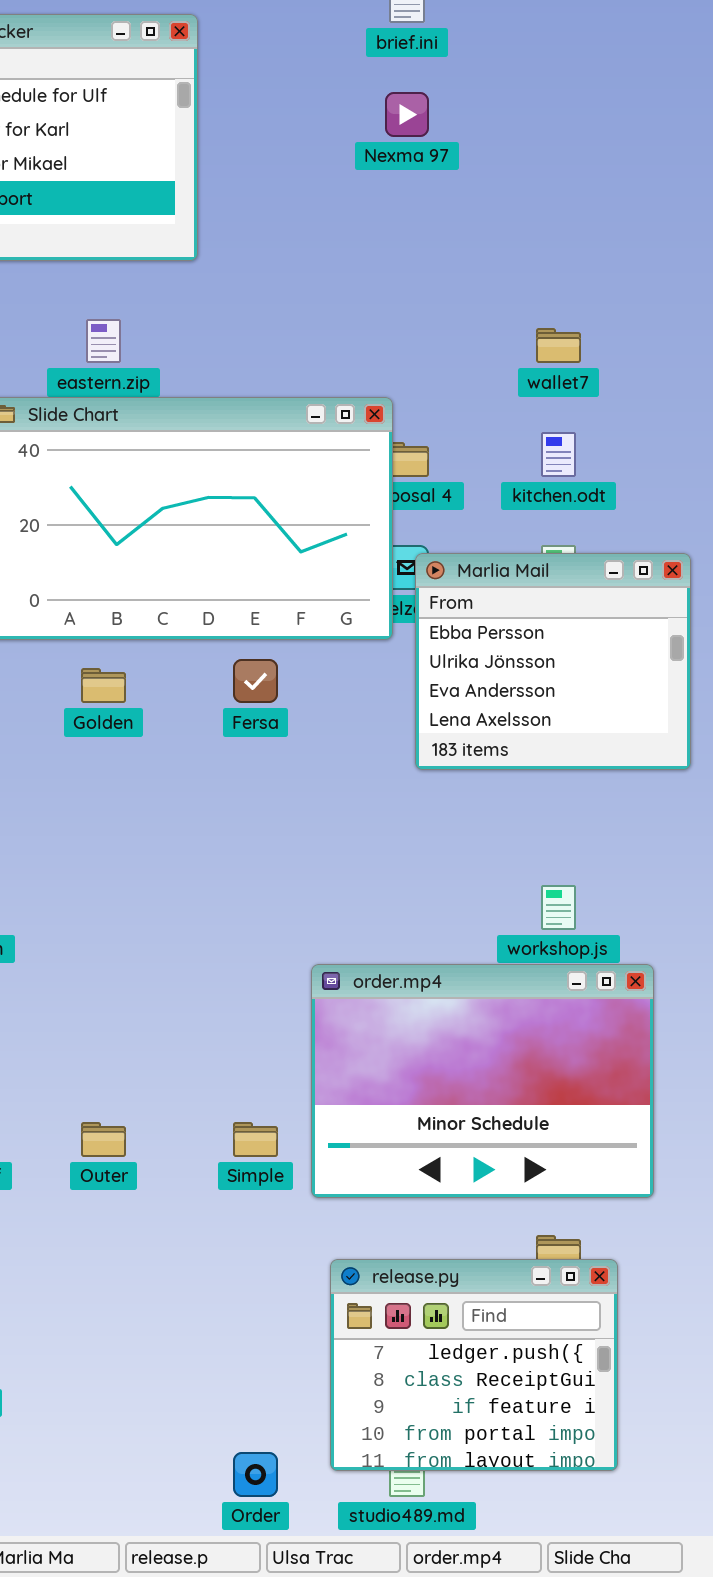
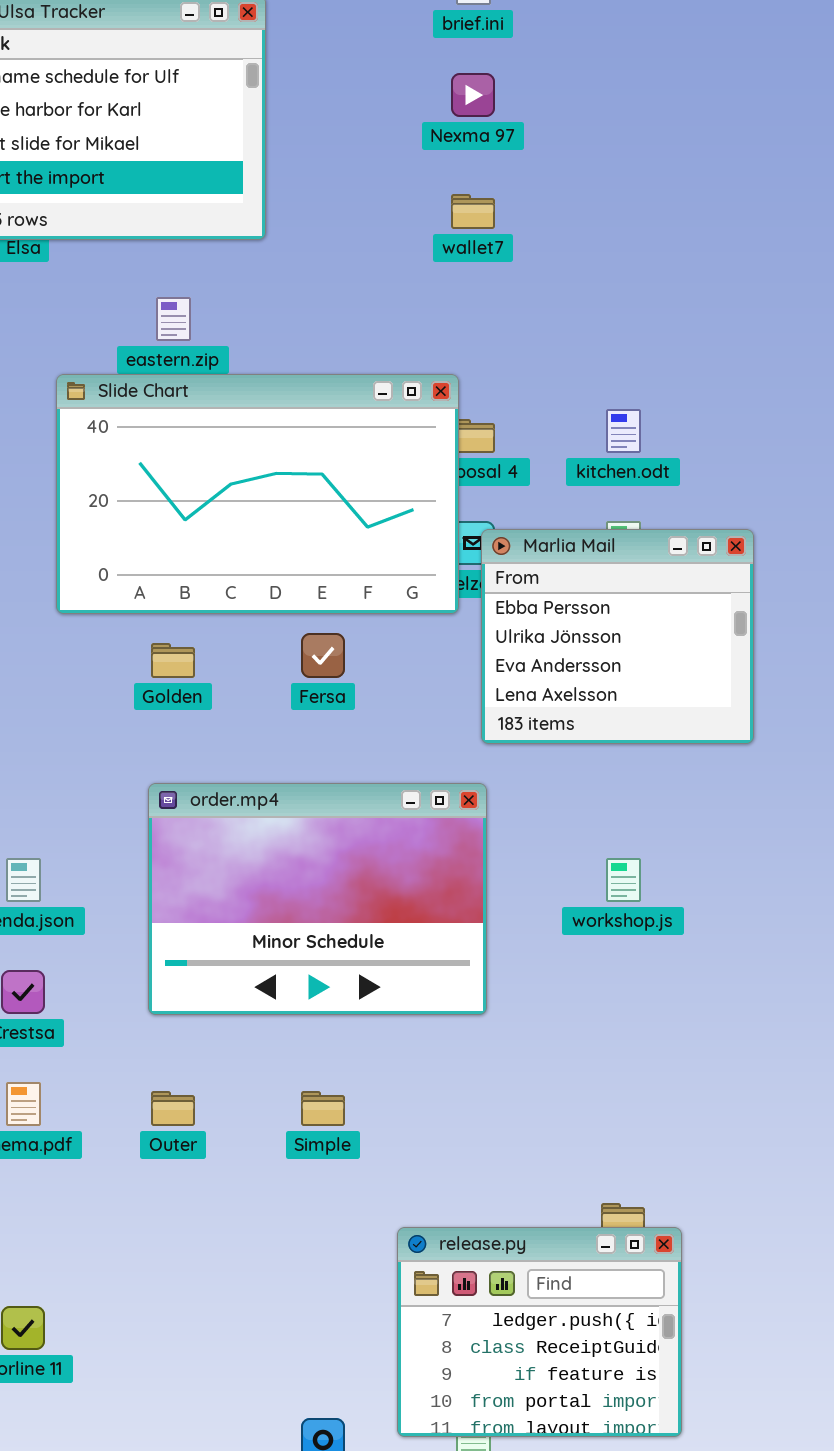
wallet7: [536,328,581,363] -> [451,194,495,229], moved
order.mp4: [311,964,654,1198] -> [148,783,487,1015], moved

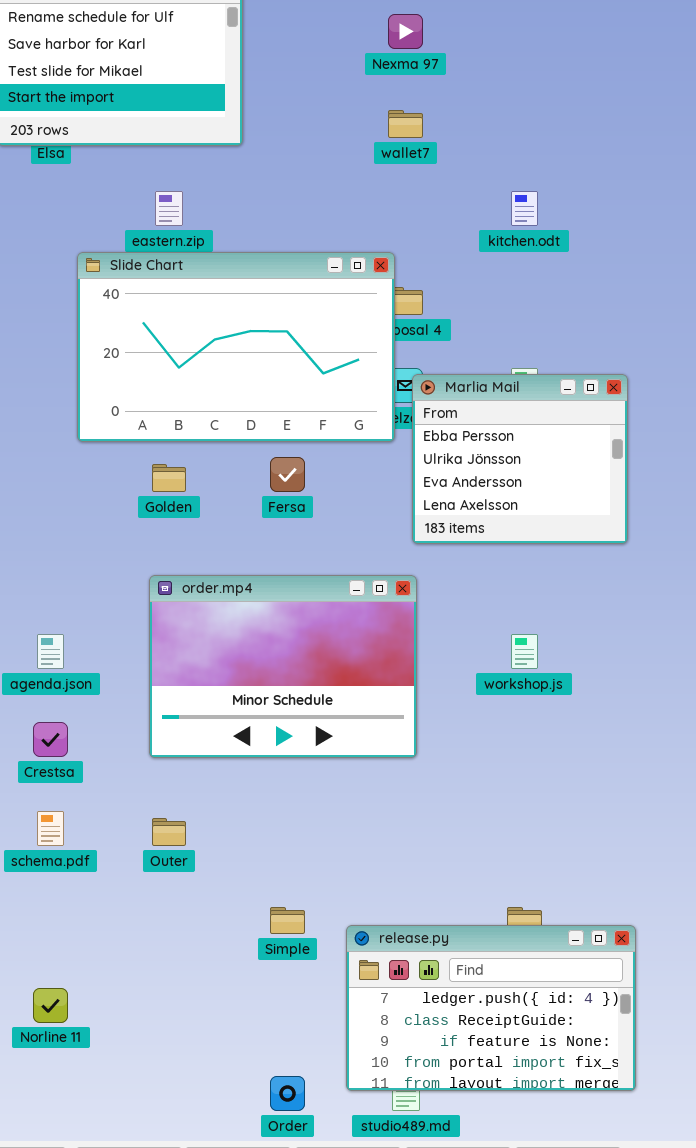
kitchen.odt: [606,409,641,453] -> [511,191,538,226], moved
Simple: [301,1091,345,1126] -> [270,907,305,934], moved
release.py: [397,1227,682,1437] -> [346,925,636,1091], resized

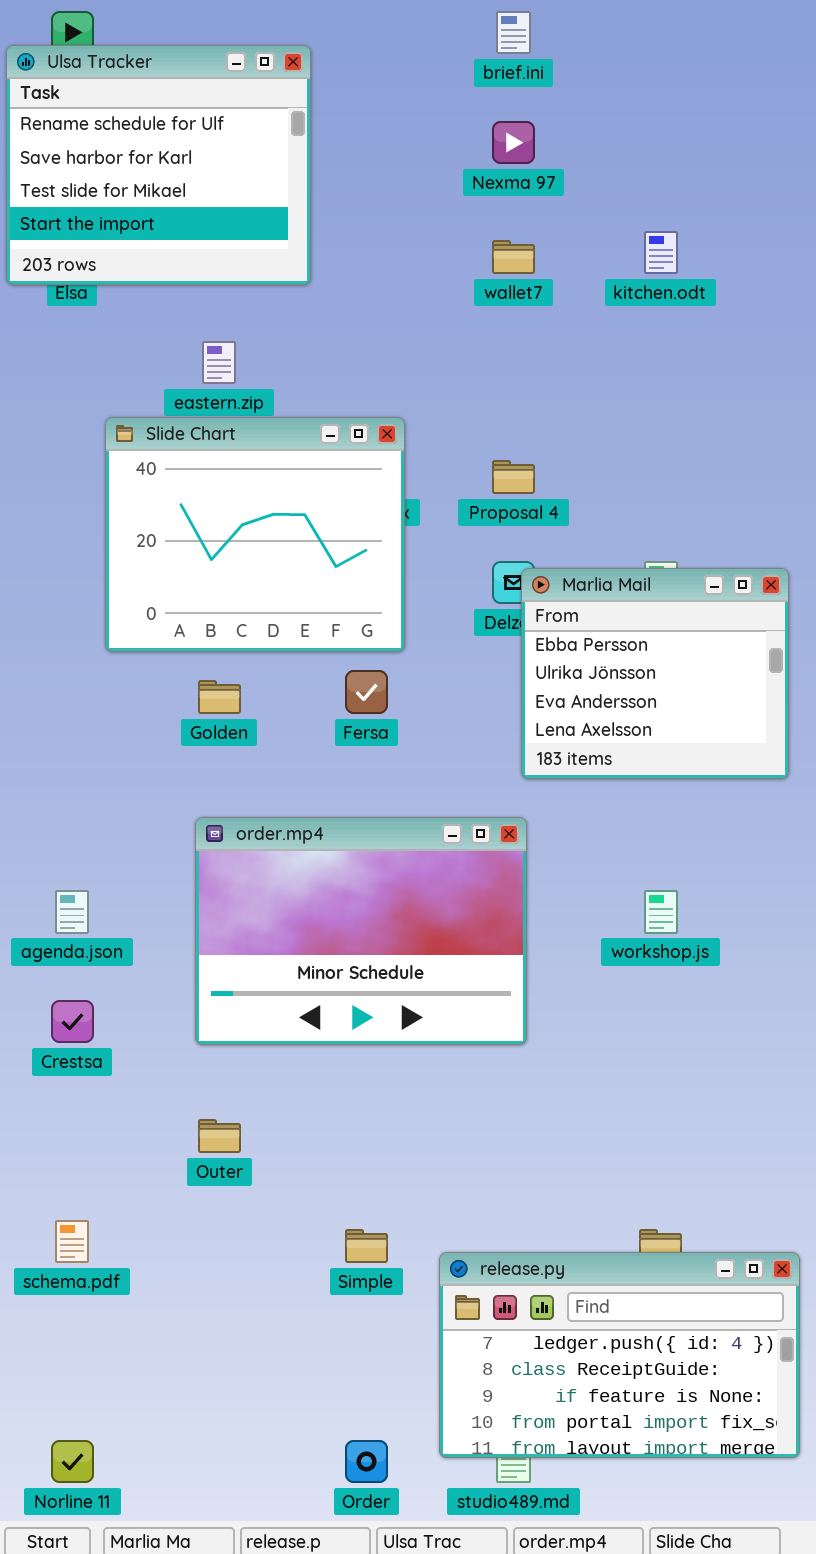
kitchen.odt: [511,191,538,226] -> [644,231,678,274], moved
Slide Chart: [77,252,395,442] -> [105,417,405,652], resized
schema.pdf: [37,811,64,846] -> [55,1220,89,1263], moved
Norline 11: [33,988,68,1023] -> [51,1440,94,1483], moved

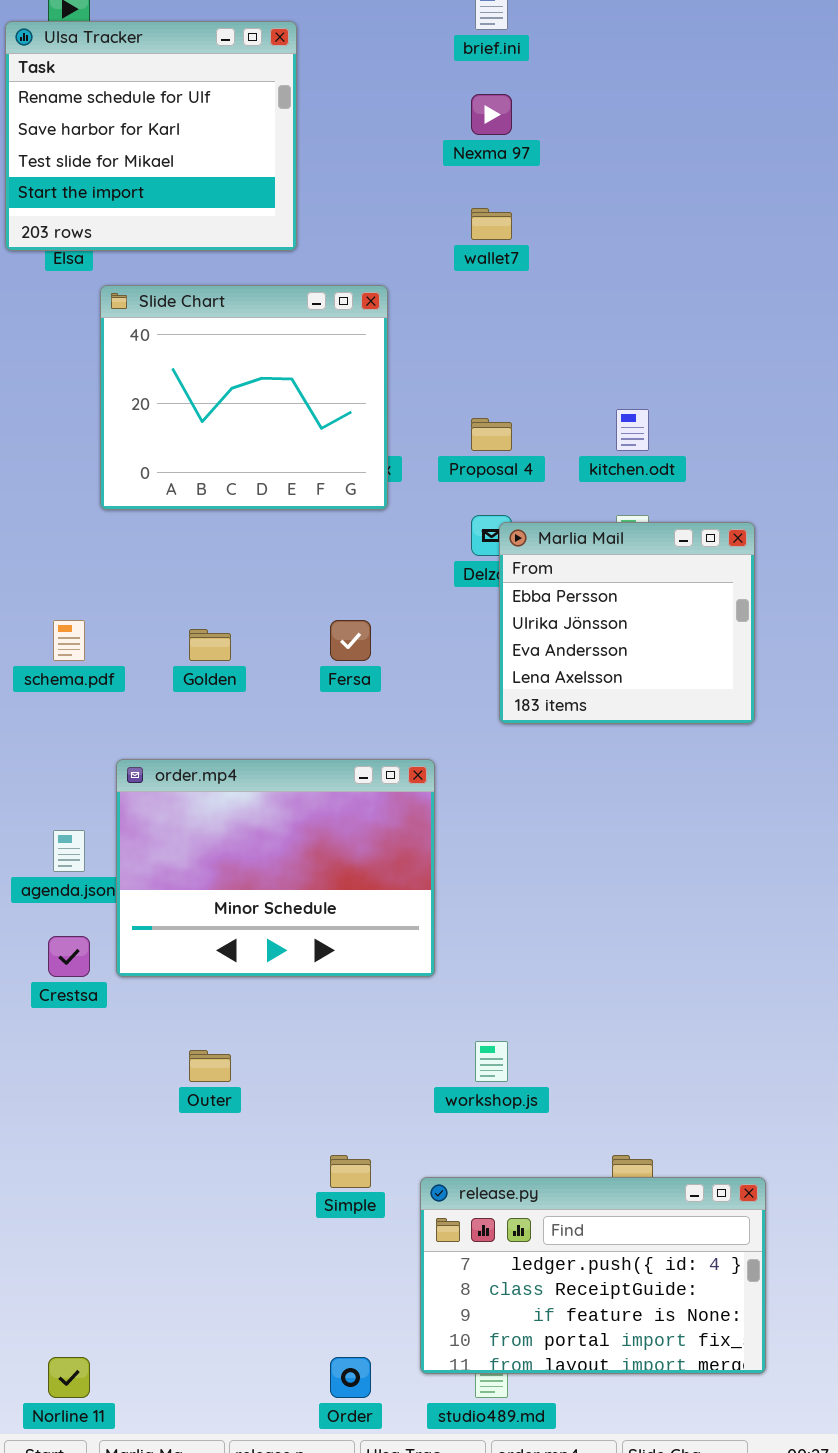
kitchen.odt: [644,231,678,274] -> [616,409,649,451], moved
Slide Chart: [105,417,405,652] -> [100,285,388,510], moved
order.mp4: [195,817,527,1045] -> [116,759,435,977], moved
workshop.js: [644,890,678,934] -> [475,1041,508,1082], moved
schema.pdf: [55,1220,89,1263] -> [53,620,85,661], moved

